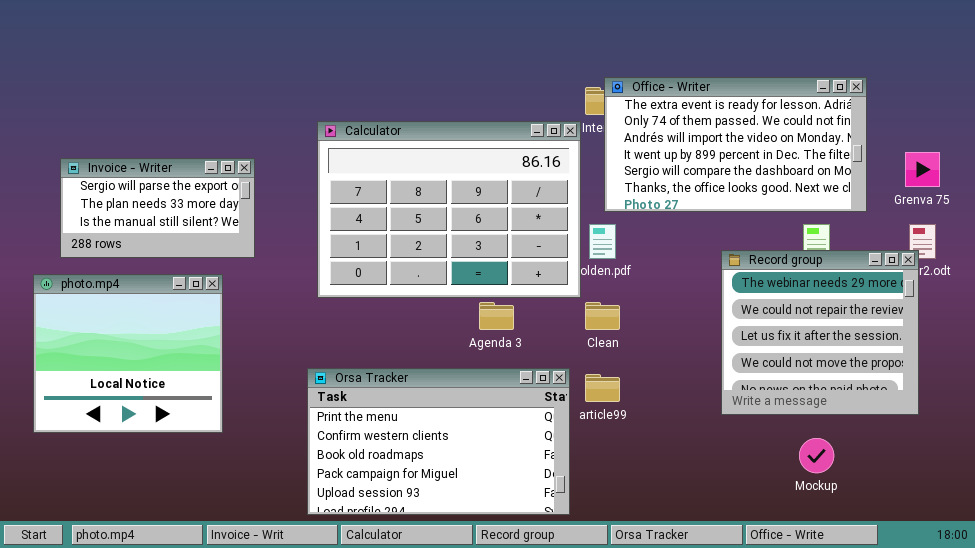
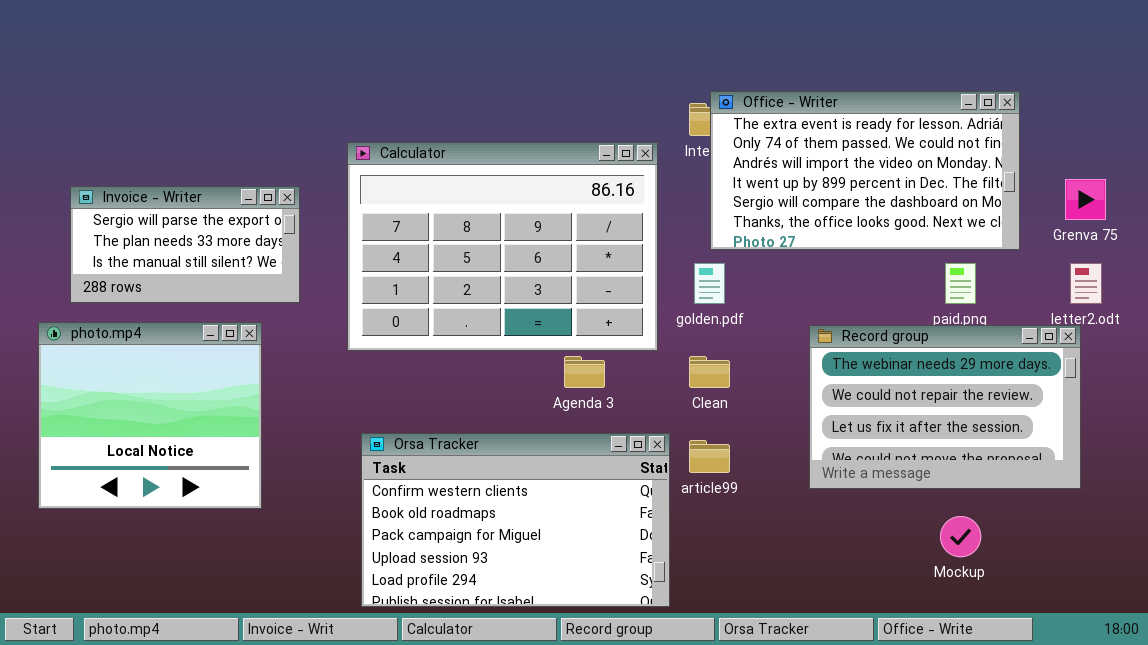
Calculator: [317,121,581,298] -> [347,142,658,351], moved
Record group: [721,250,919,415] -> [809,325,1081,489], resized
Orsa Tracker: [307,368,570,515] -> [361,433,670,607], scrolled down 1 row

